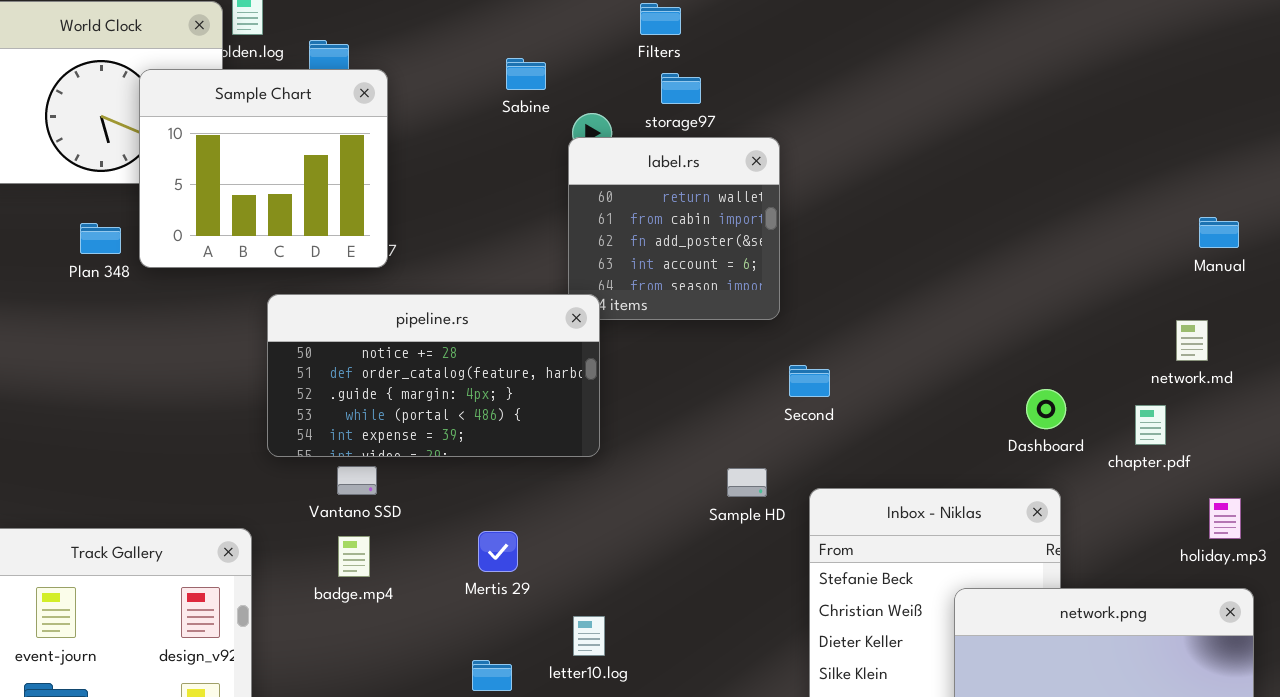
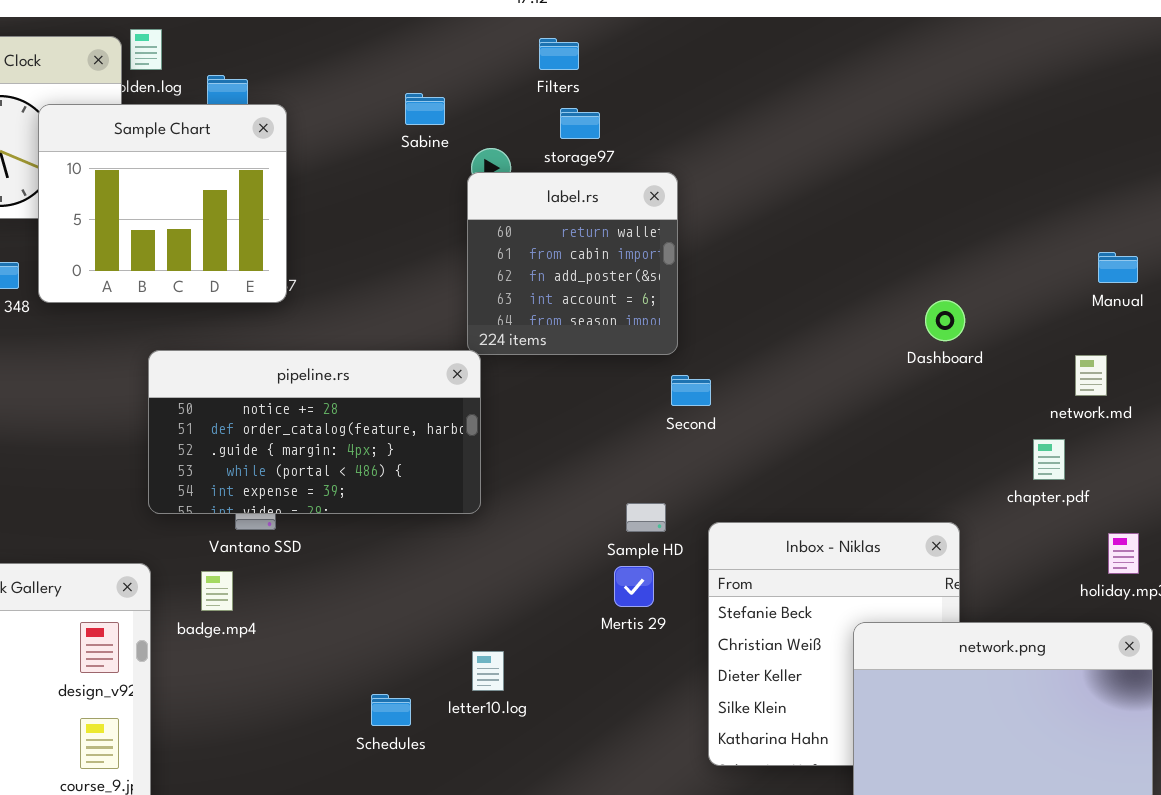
pipeline.rs: [267,294,600,457] -> [148,350,481,514], moved
Second: [789,365,830,397] -> [671,375,711,406], moved
Dashboard: [1026,389,1066,429] -> [925,300,965,341], moved
Mertis 29: [478,531,518,572] -> [614,566,654,607], moved
badge.mp4: [338,536,370,577] -> [201,571,233,611], moved

